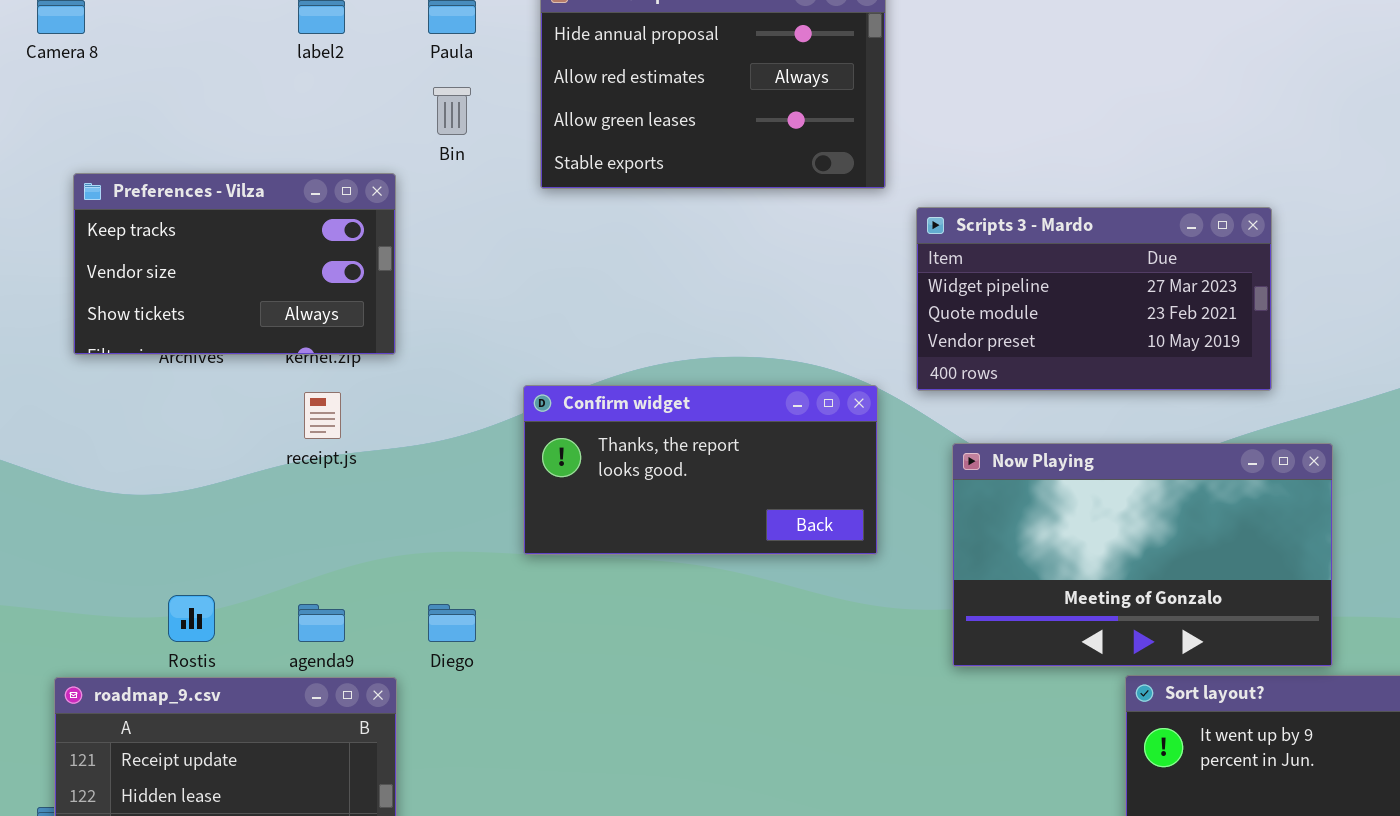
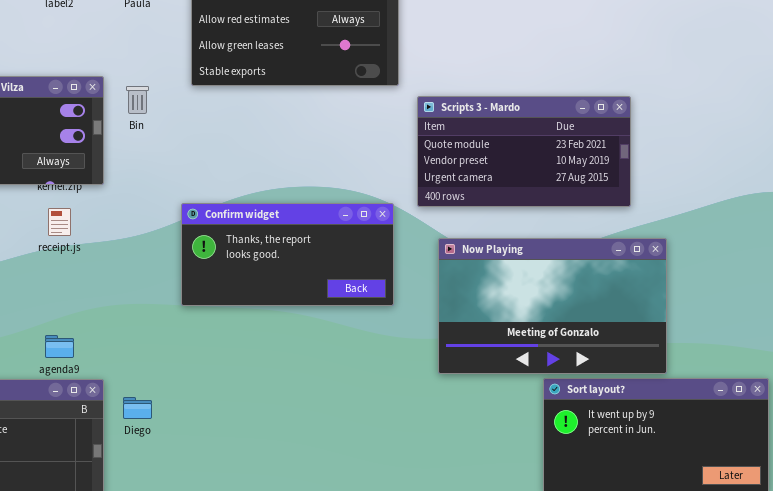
Bin: [433,87,471,135] -> [126,86,149,114], moved
Scripts 3 - Mardo: [916,207,1272,391] -> [417,96,631,207], scrolled down 1 row
Diego: [428,604,476,642] -> [123,397,152,419], moved

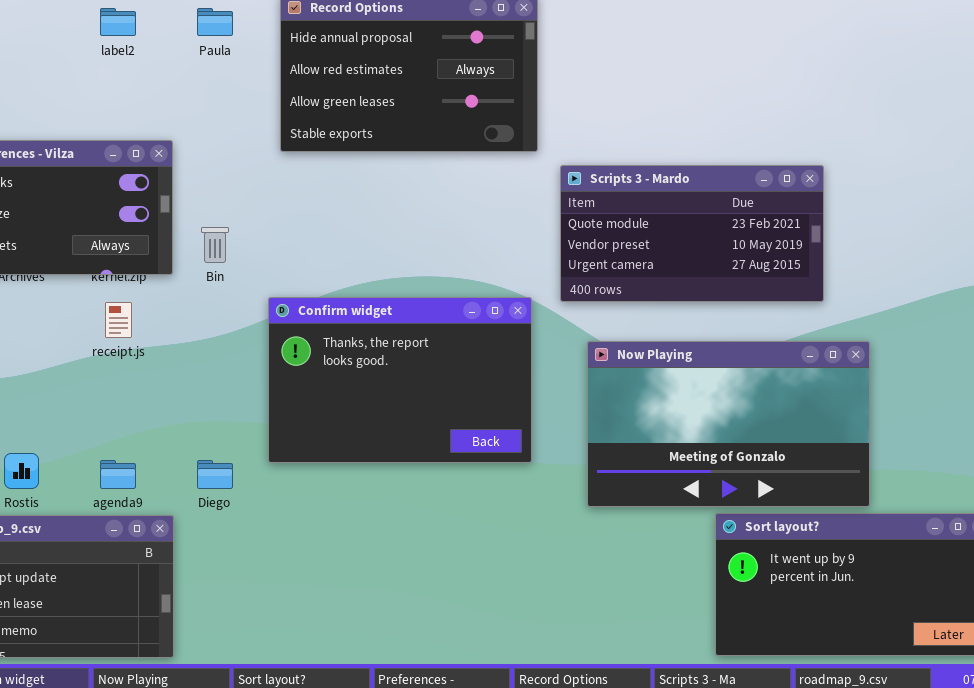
Bin: [126,86,149,114] -> [201,227,229,263], moved
Confirm widget: [181,203,394,306] -> [268,297,532,463], resized
Diego: [123,397,152,419] -> [197,460,233,489], moved

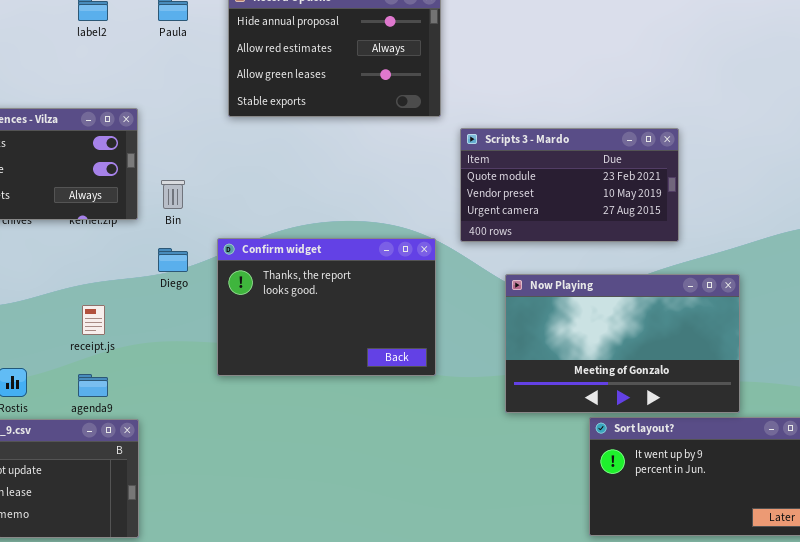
receipt.js: [105,302,132,338] -> [82,305,105,335], moved
Now Playing: [587,341,870,507] -> [505,274,740,413], moved
Diego: [197,460,233,489] -> [158,248,188,272], moved

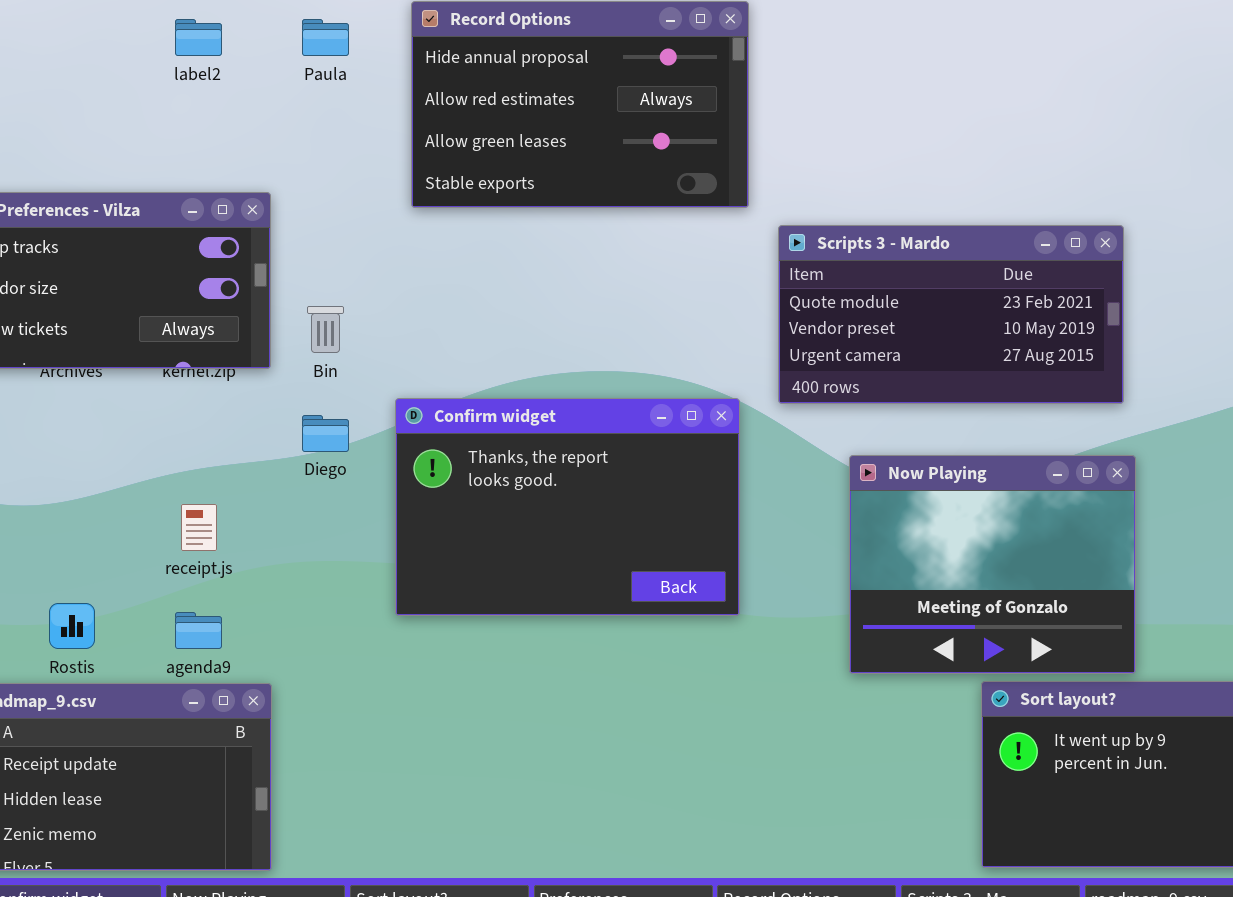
Now Playing: [505,274,740,413] -> [849,455,1136,674], resized

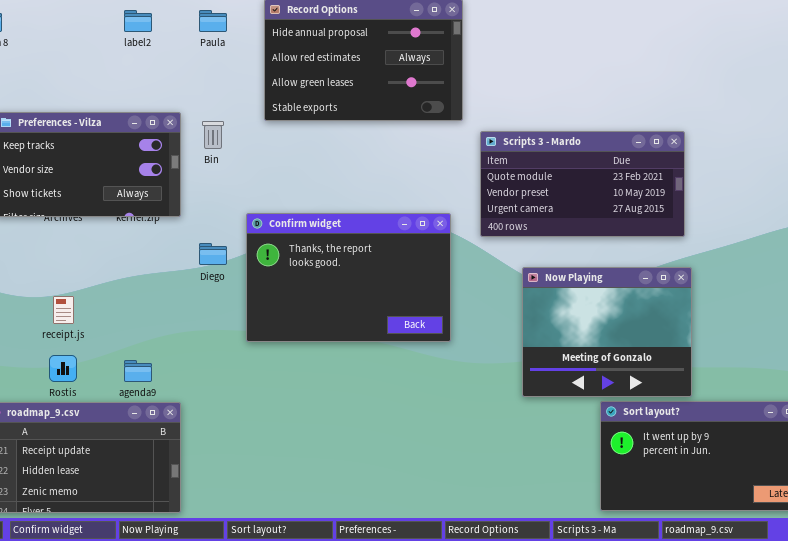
Bin: [307,306,344,353] -> [202,121,224,149], moved
Confirm widget: [395,398,740,616] -> [246,213,451,342], moved
receipt.js: [181,504,217,551] -> [53,296,74,324], moved

